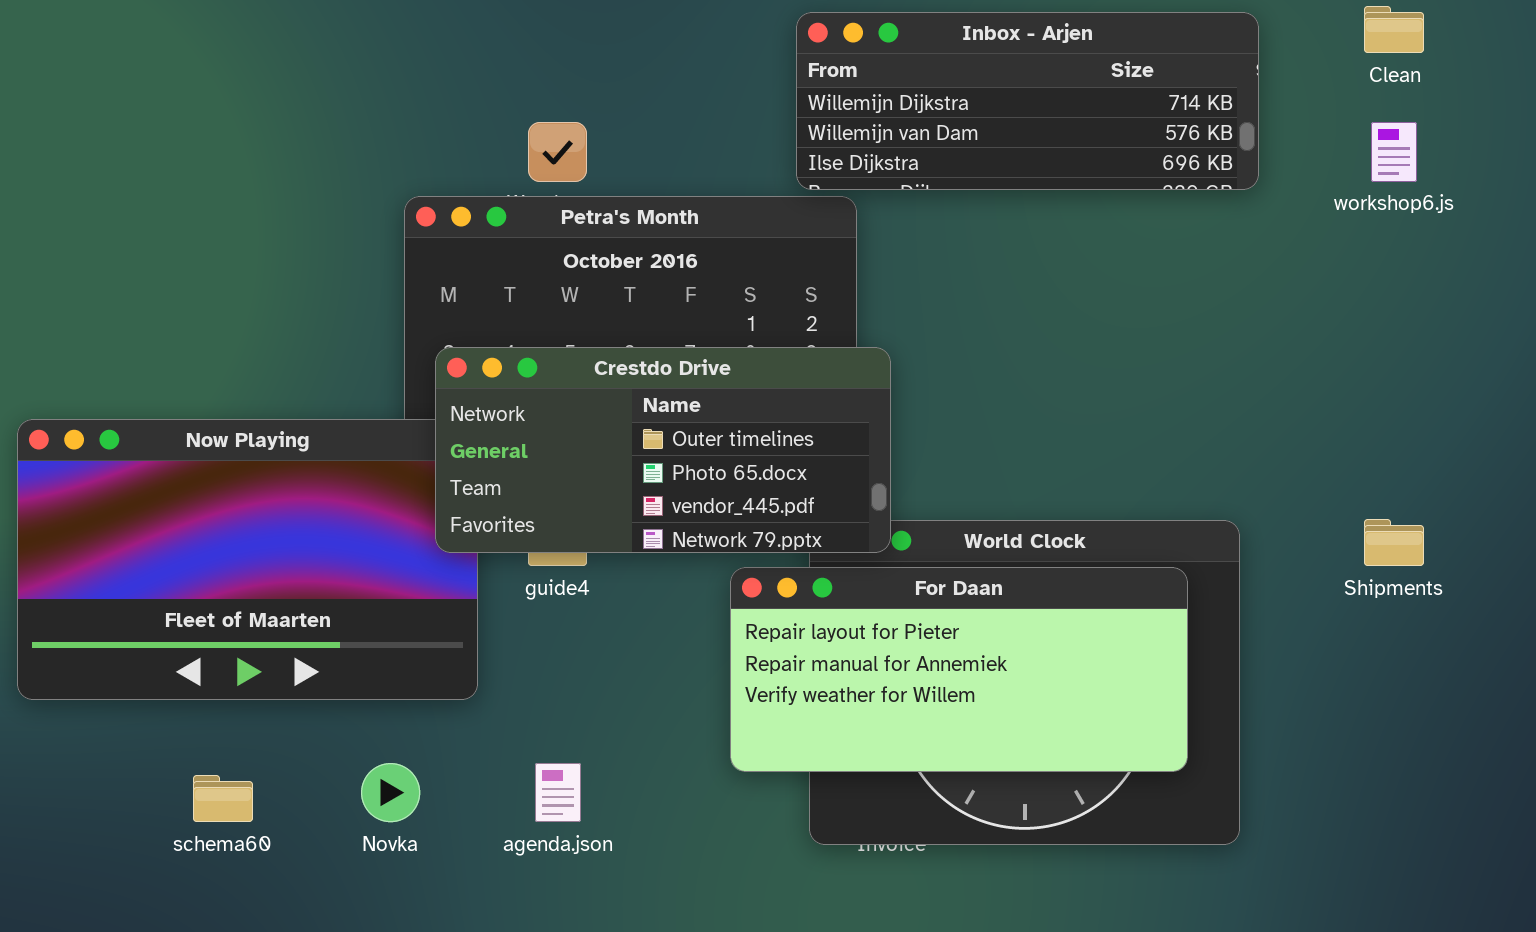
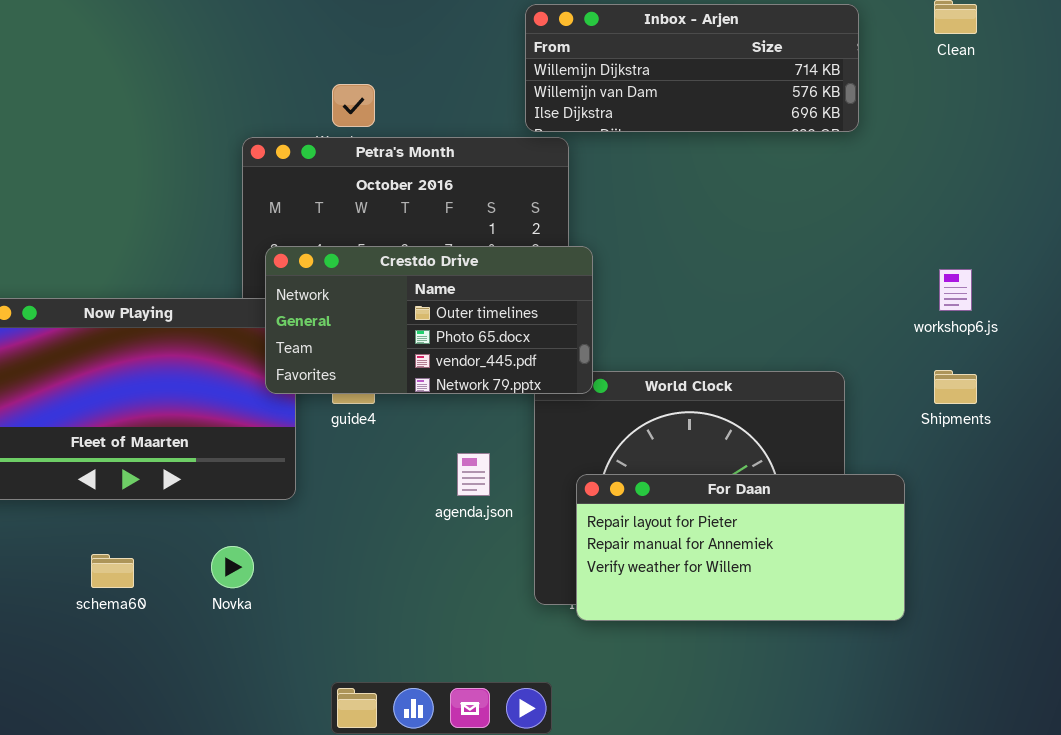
workshop6.js: [1371,122,1417,182] -> [939,269,972,311], moved
For Daan: [730,567,1188,772] -> [576,474,905,621], moved
agenda.json: [535,763,581,822] -> [457,453,490,496], moved

